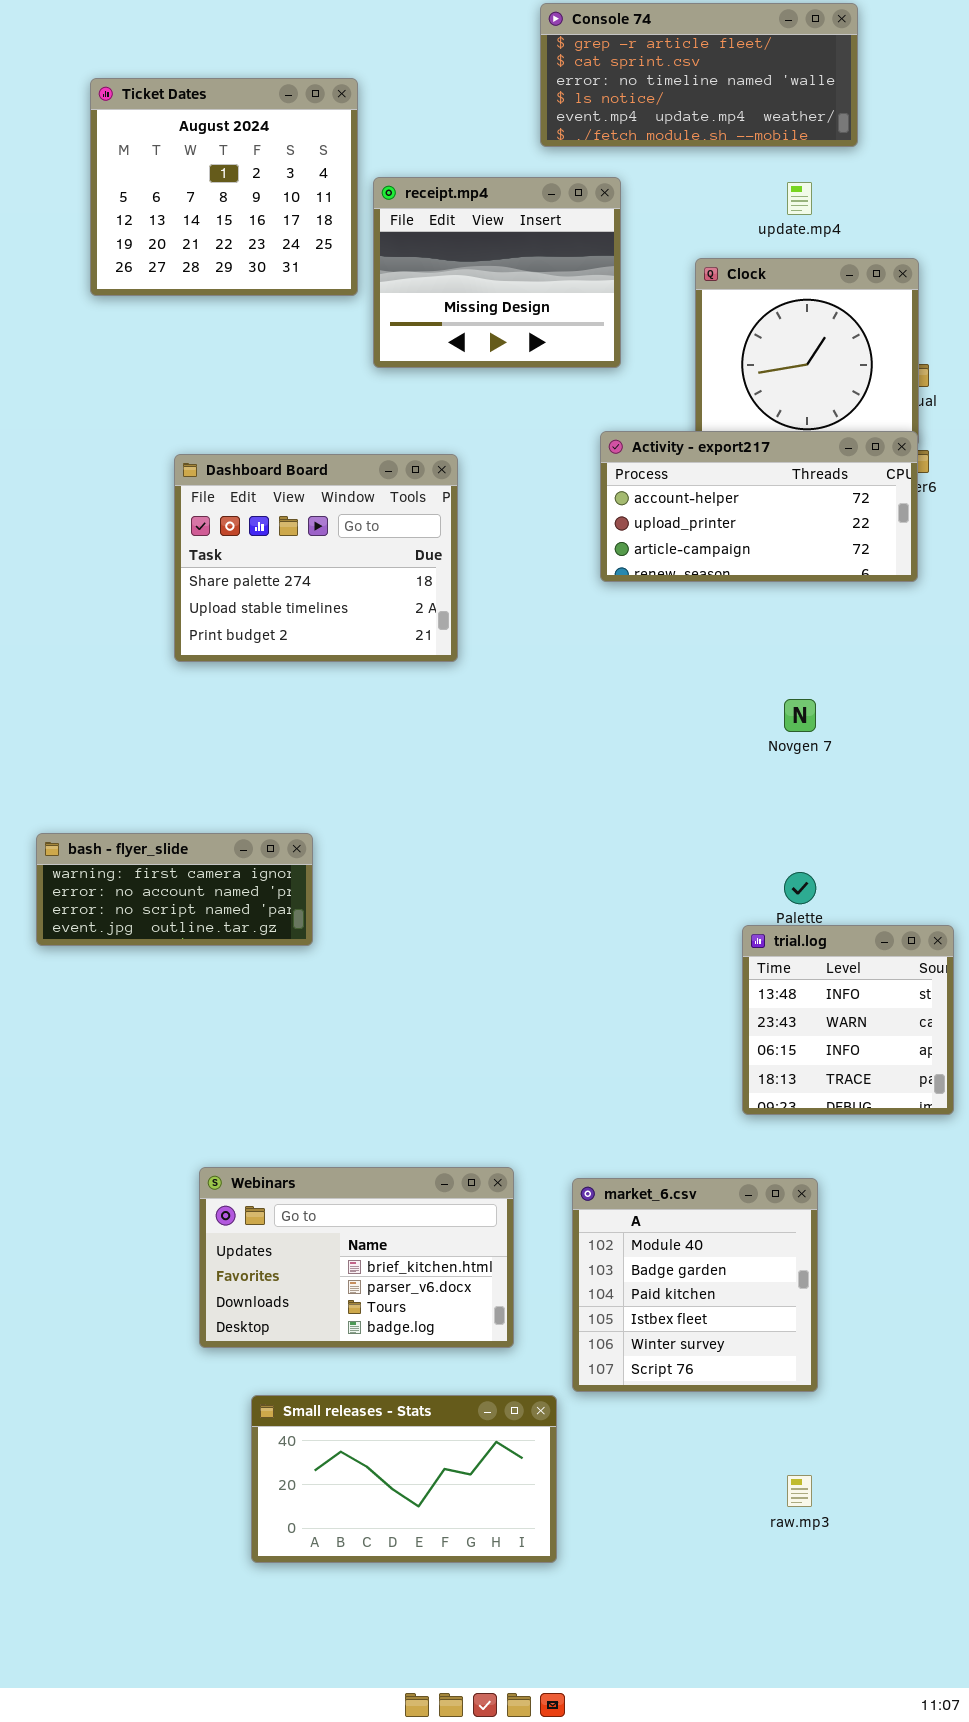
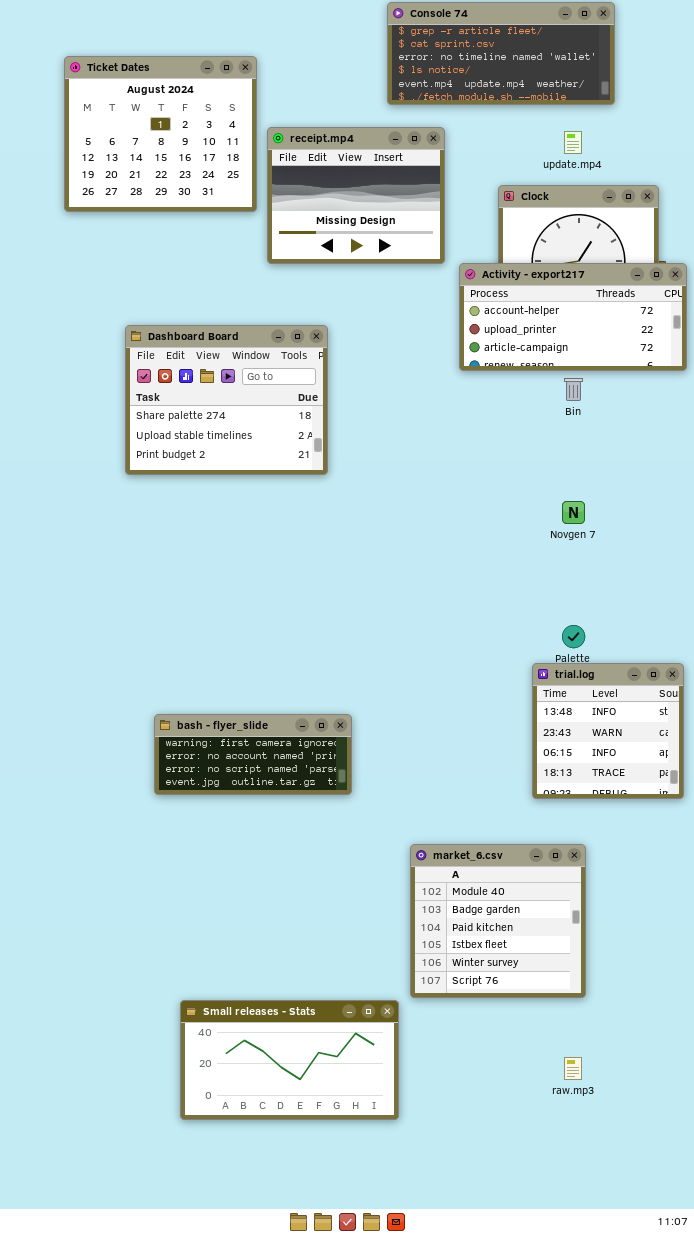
Activity - export217: [600,431,918,582] -> [459,263,687,371], moved
bash - flyer_slide: [36,833,313,946] -> [154,714,352,795], moved
Webinars: [199,1167,514,1348] -> none, closed

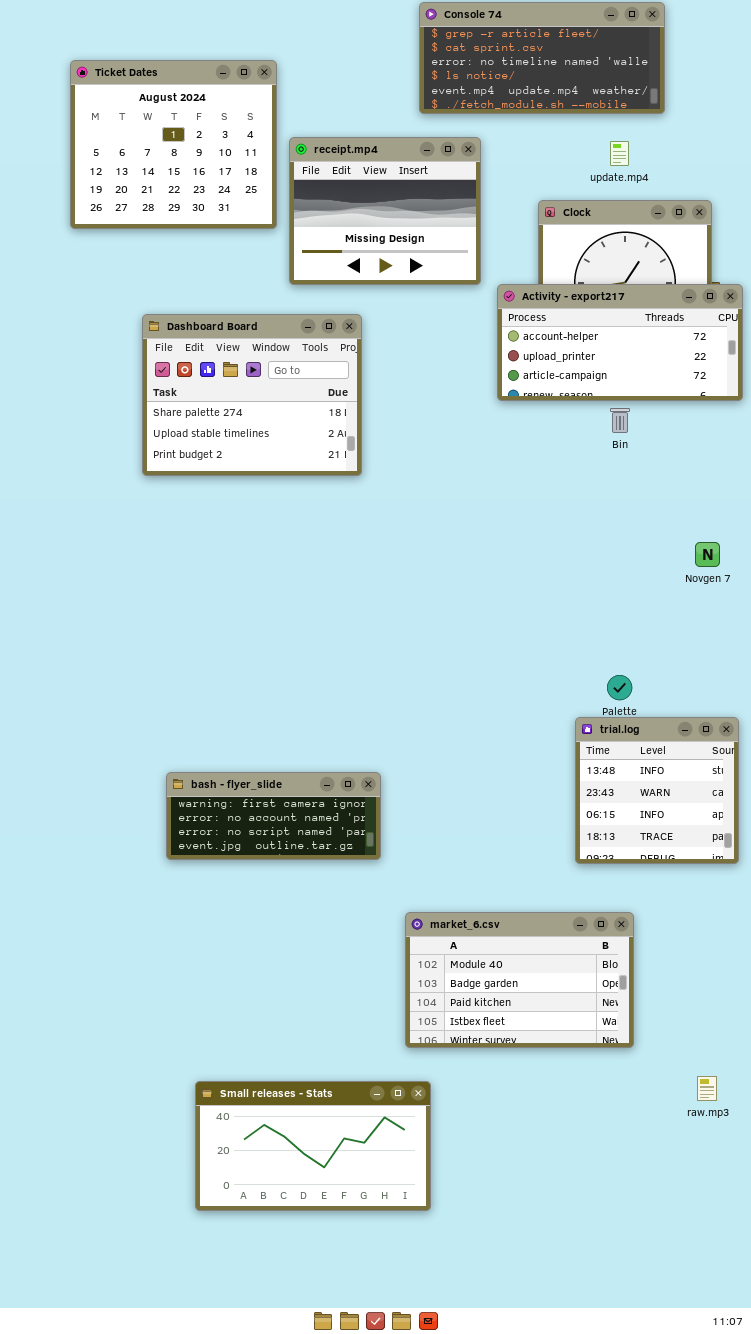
Dashboard Board: [125,325,328,475] -> [142,314,362,476], moved
Novgen 7: [562,501,585,524] -> [695,542,720,567], moved
market_6.csv: [410,844,586,998] -> [405,912,634,1048], resized
raw.mp3: [564,1057,582,1080] -> [697,1076,717,1101], moved

